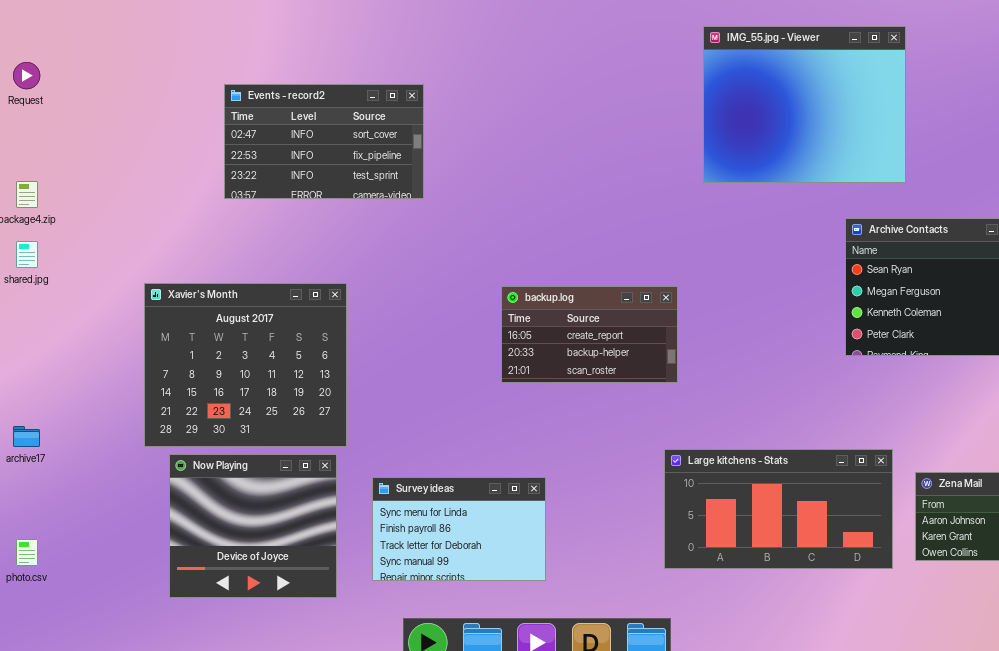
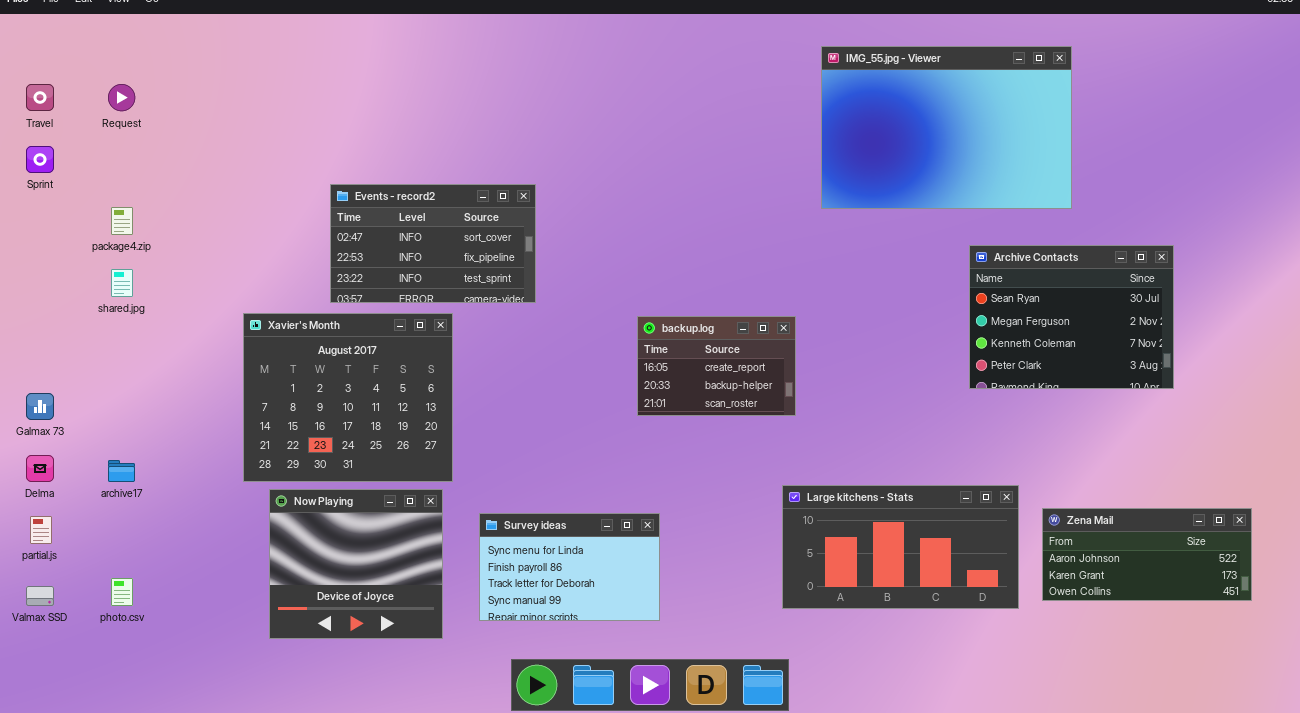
IMG_55.jpg - Viewer: [703,26,906,183] -> [821,46,1072,209], resized
Events - record2: [224,84,424,199] -> [330,184,536,303], moved
backup.log: [501,286,678,383] -> [637,316,796,416], resized

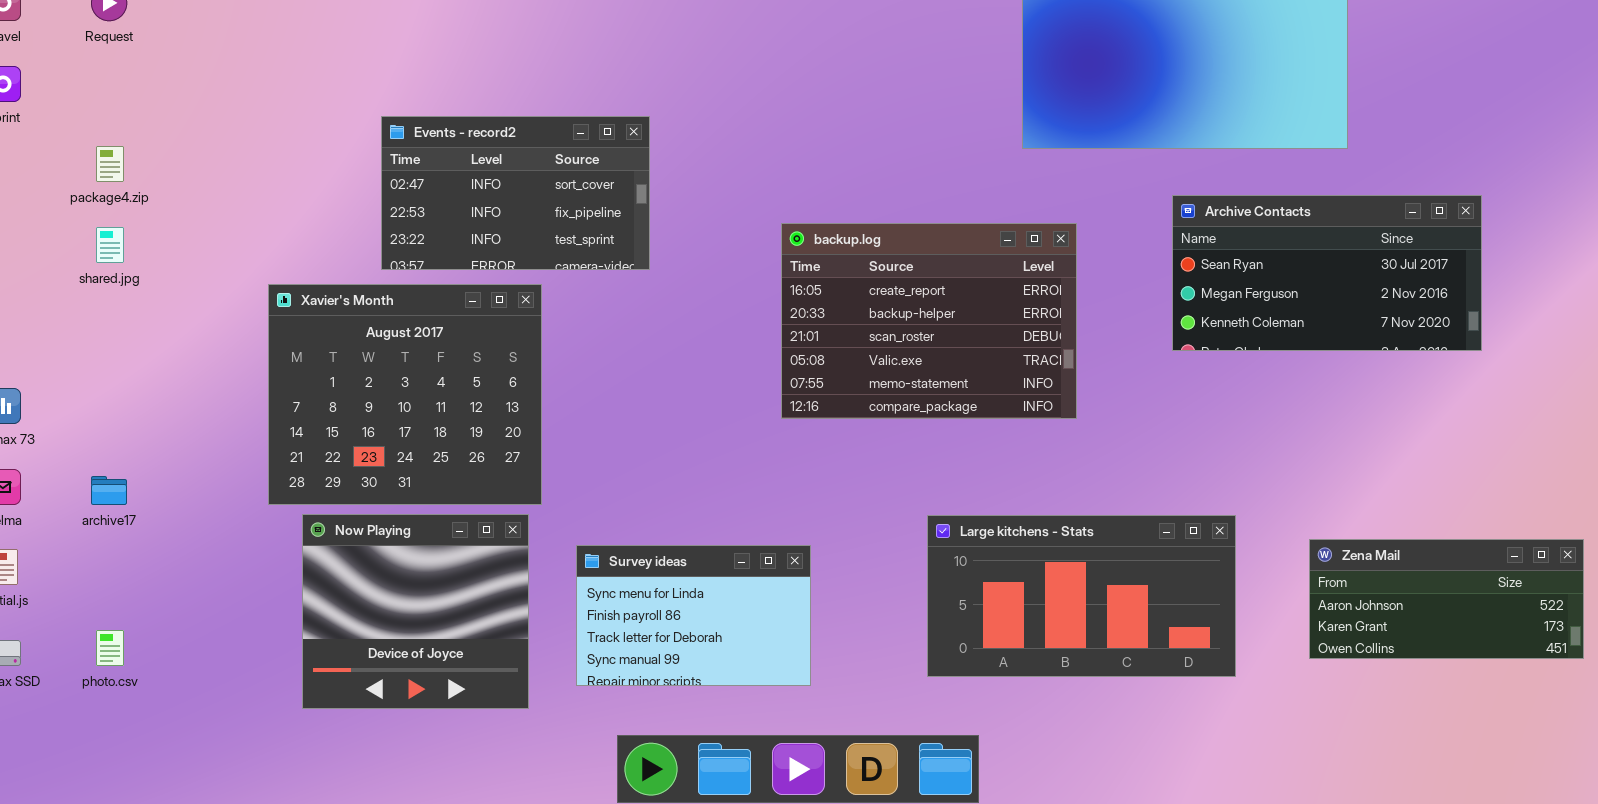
Archive Contacts: [969,245,1174,389] -> [1172,195,1482,351], resized
backup.log: [637,316,796,416] -> [781,223,1077,419], resized
Large kitchens - Stats: [782,485,1019,609] -> [927,515,1236,677], moved

